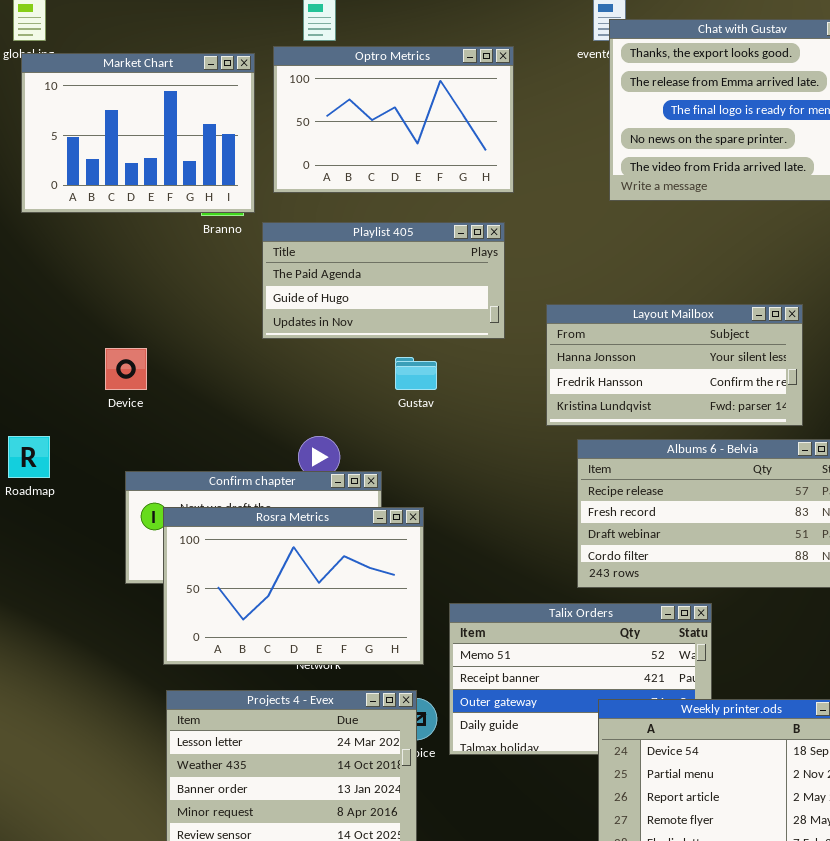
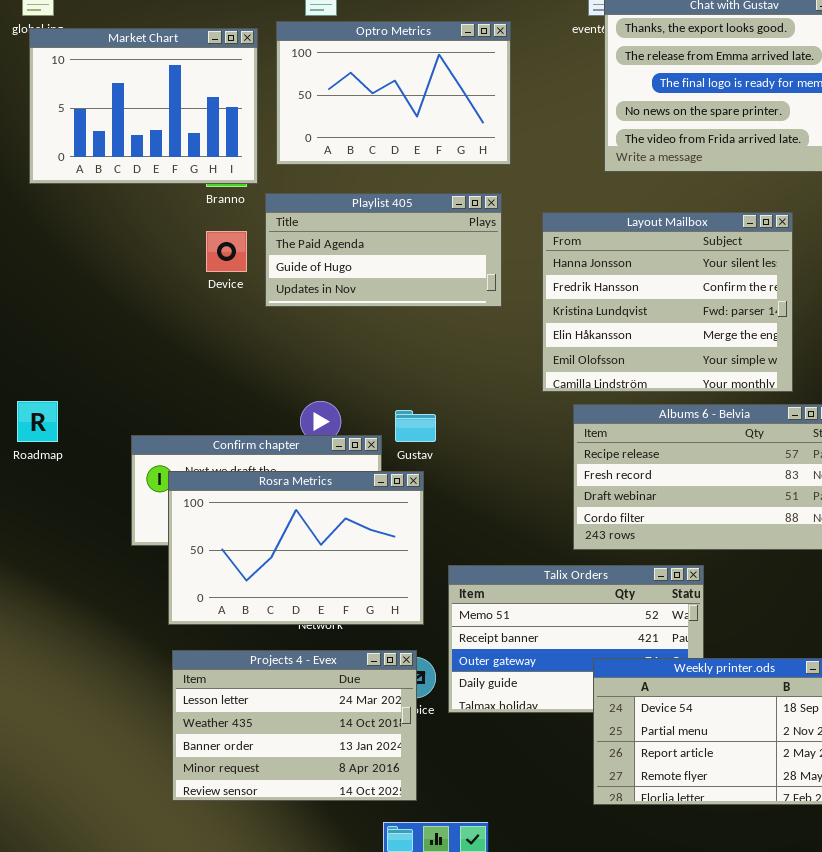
Layout Mailbox: [546,304,803,426] -> [542,212,793,392], resized
Device: [105,348,147,390] -> [206,231,247,272], moved
Gustav: [395,357,437,390] -> [395,410,436,442], moved

